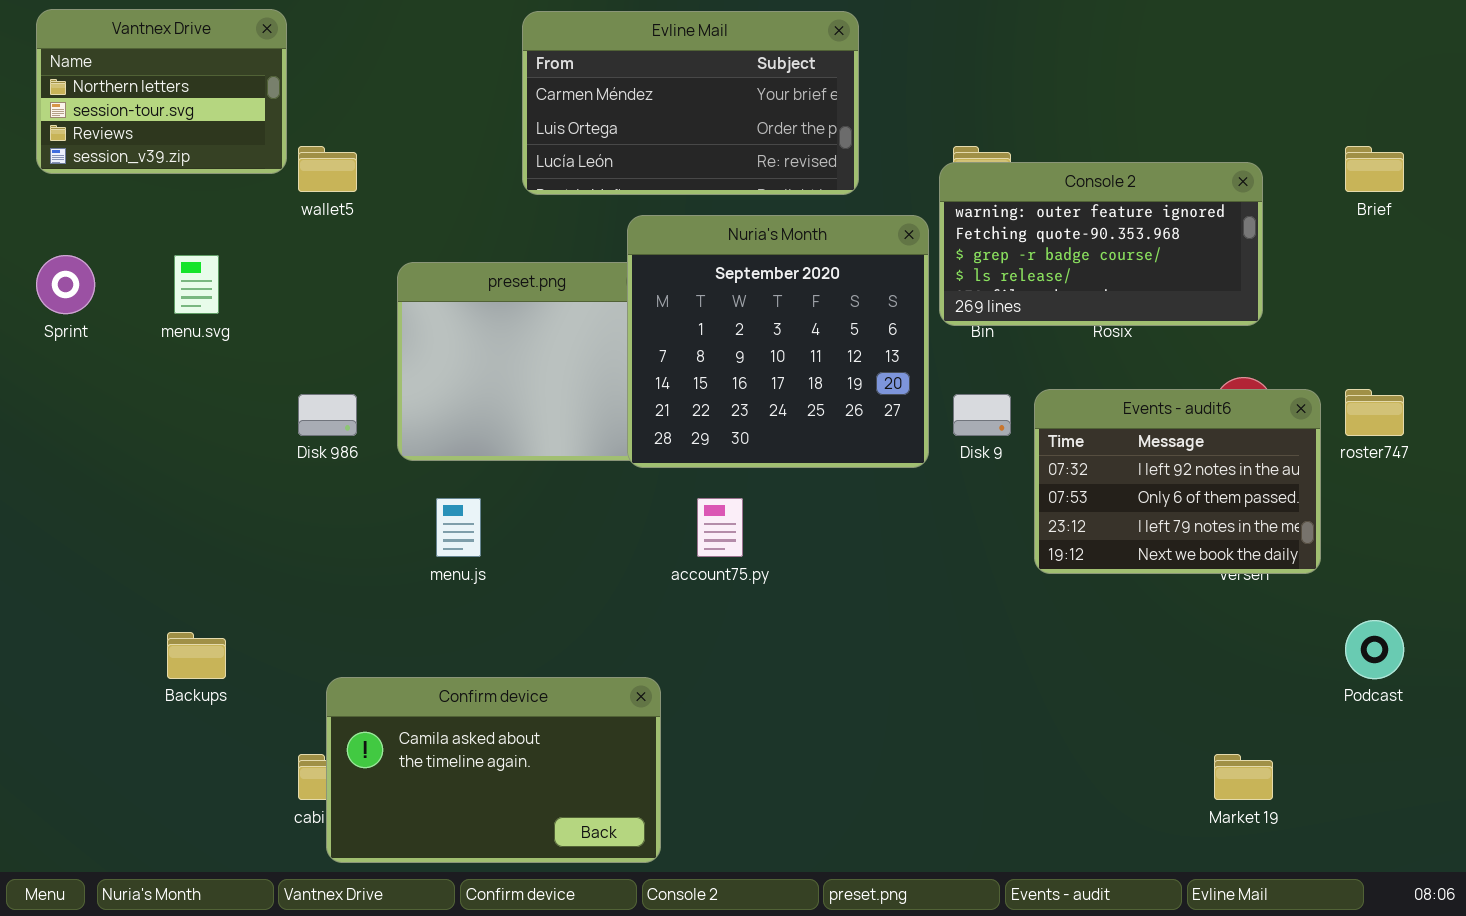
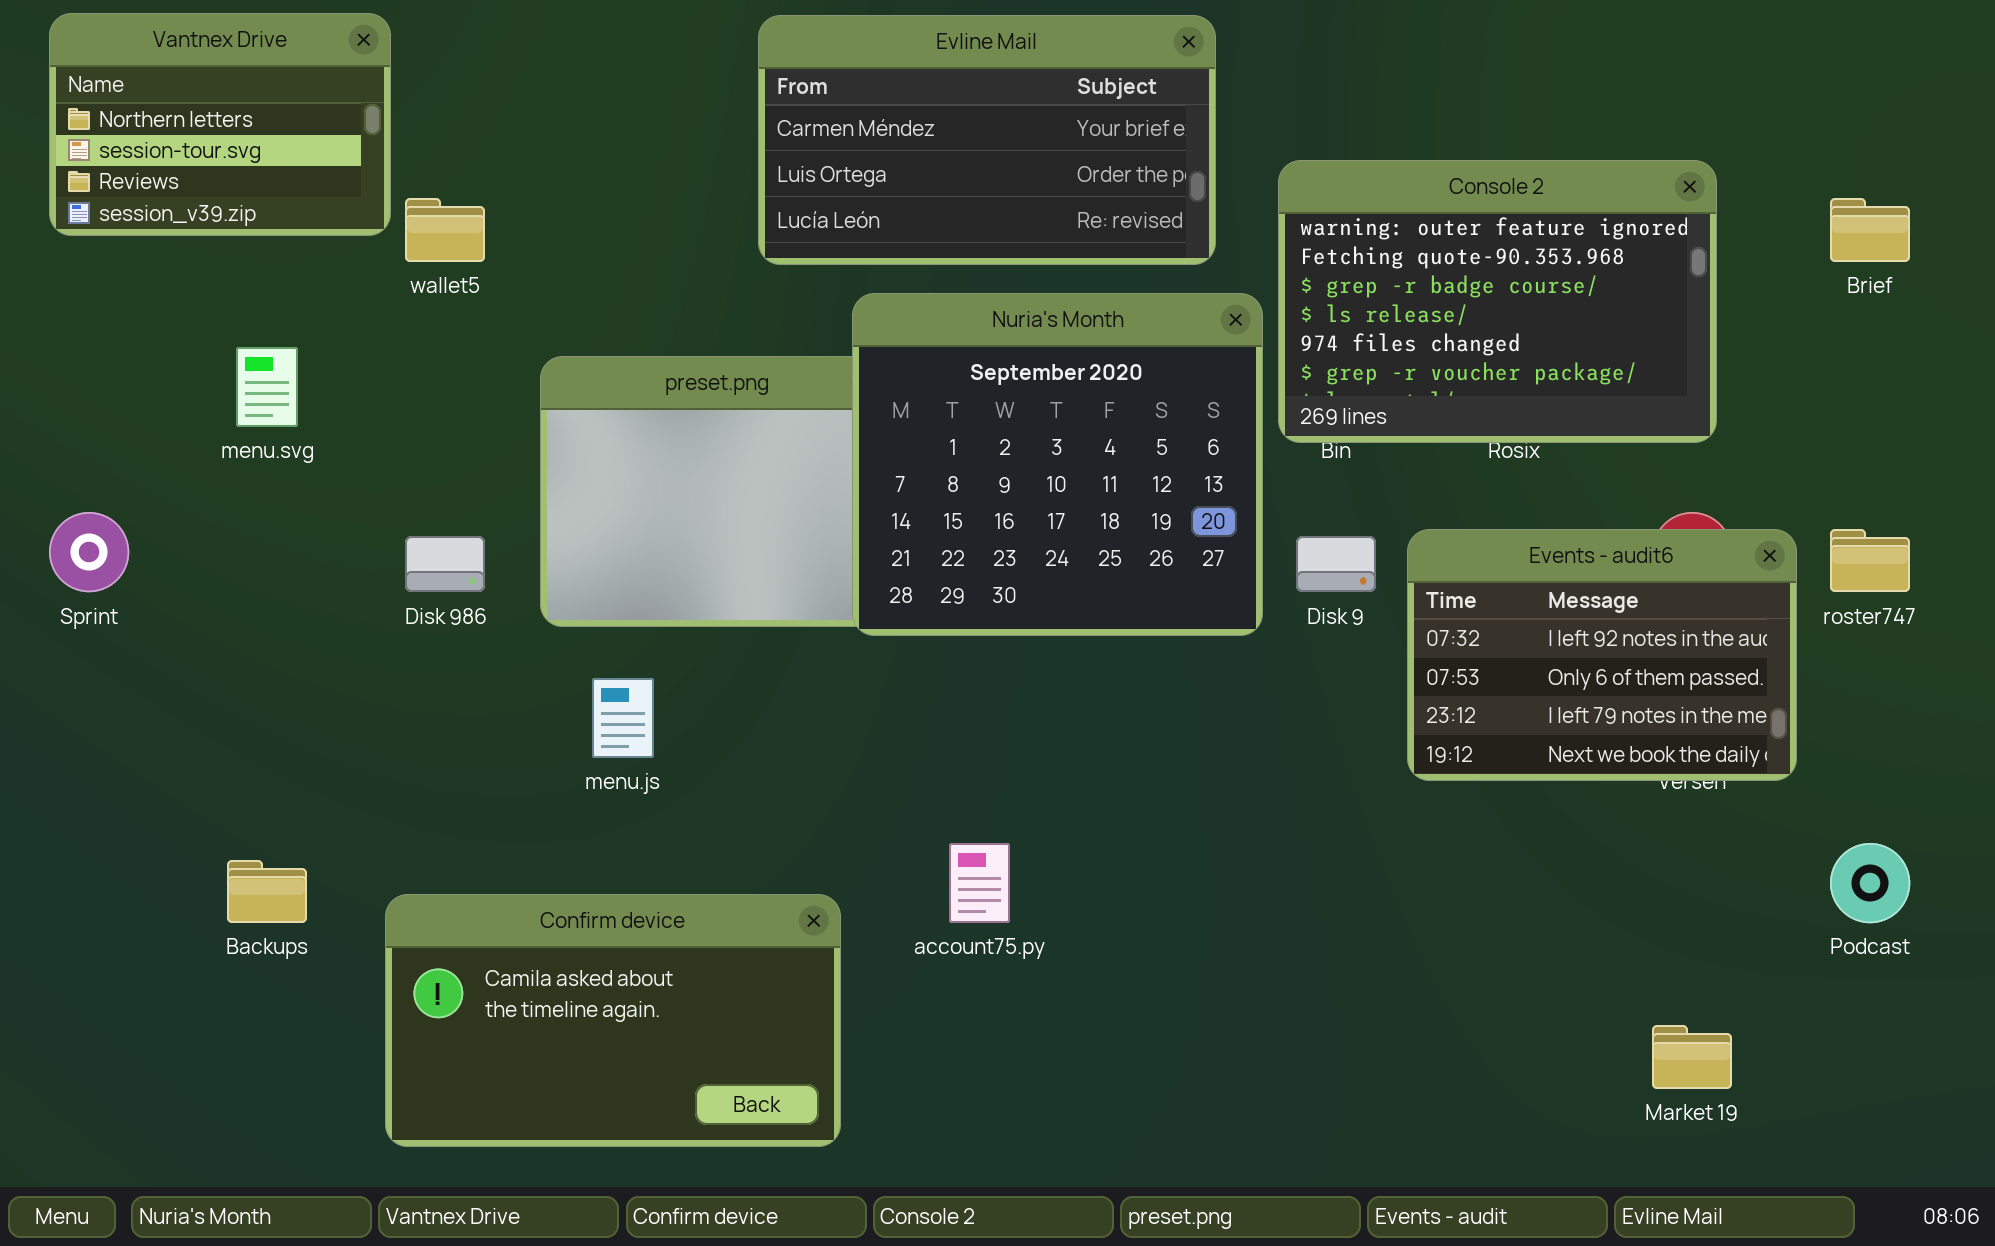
Evline Mail: [522,11,859,195] -> [758,15,1216,265], moved
Console 2: [939,162,1263,326] -> [1278,160,1717,443], resized
Sprint: [36,255,95,314] -> [49,512,129,592], moved
account75.py: [697,498,743,557] -> [949,843,1010,923], moved
Confirm device: [326,677,661,863] -> [385,894,841,1147], moved

